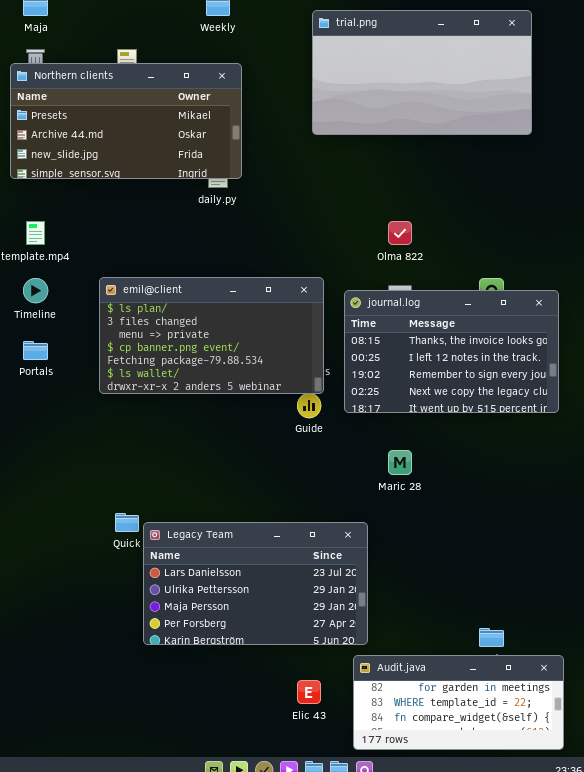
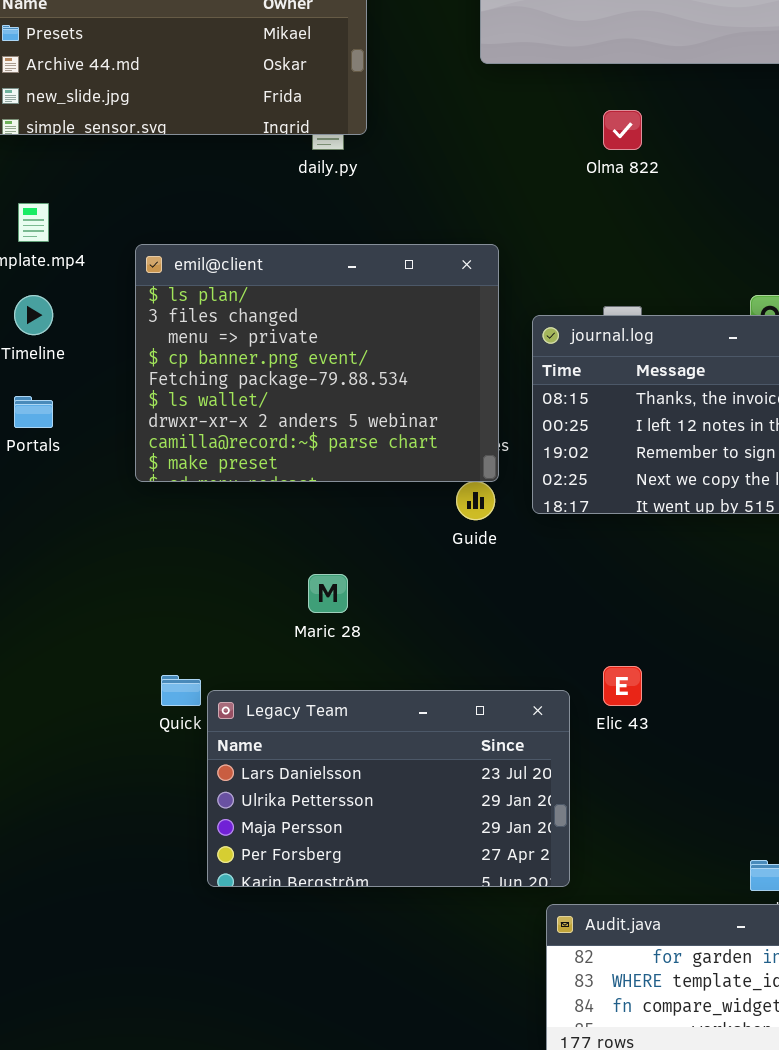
Olma 822: [388,221,412,245] -> [603,110,642,150], moved
emil@client: [99,277,324,394] -> [135,244,499,482], resized
Maric 28: [388,450,412,475] -> [308,574,348,613], moved
Elic 43: [297,680,321,704] -> [603,666,642,706], moved

